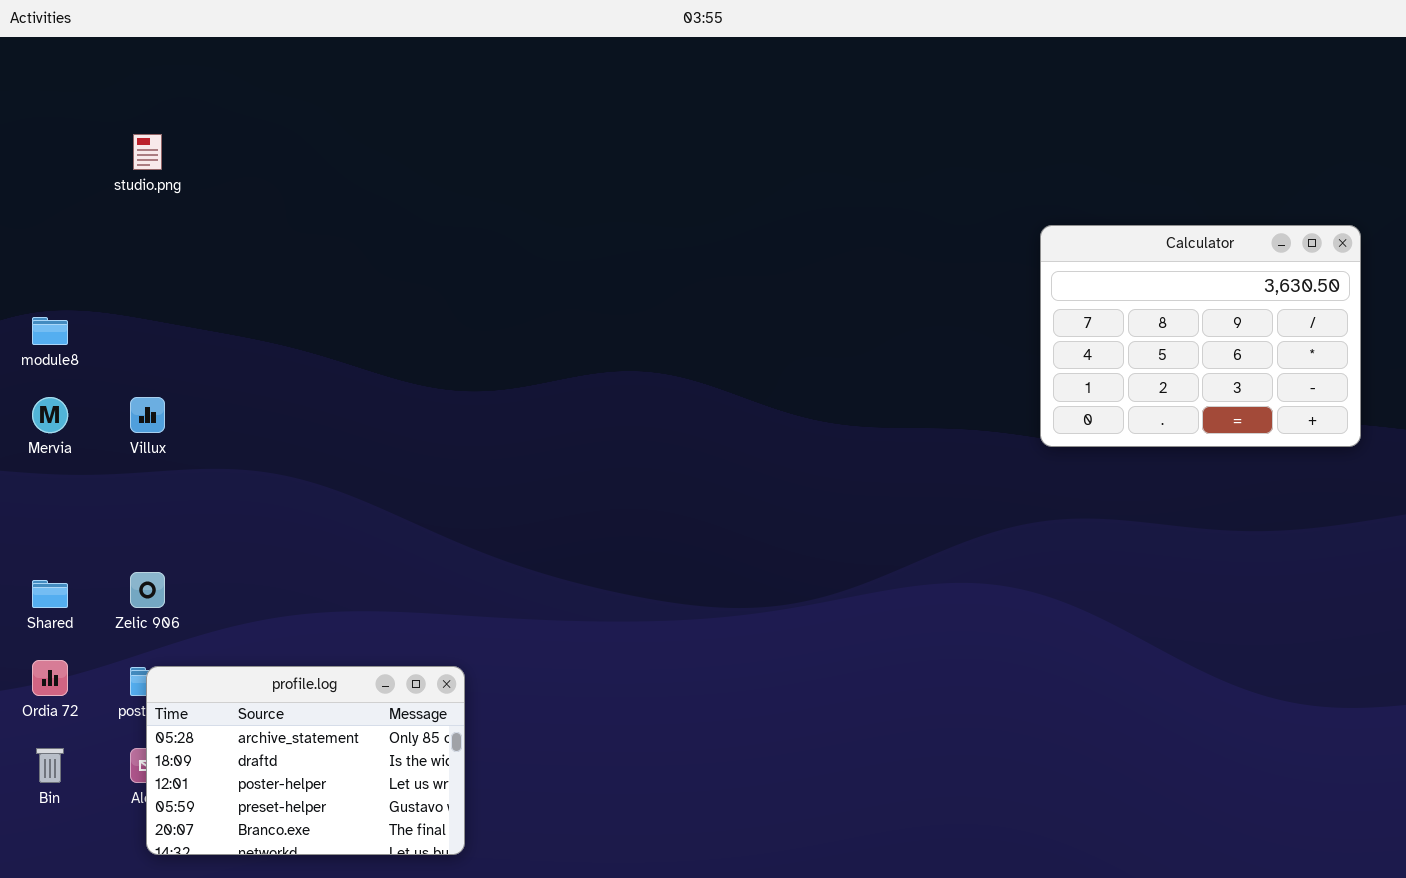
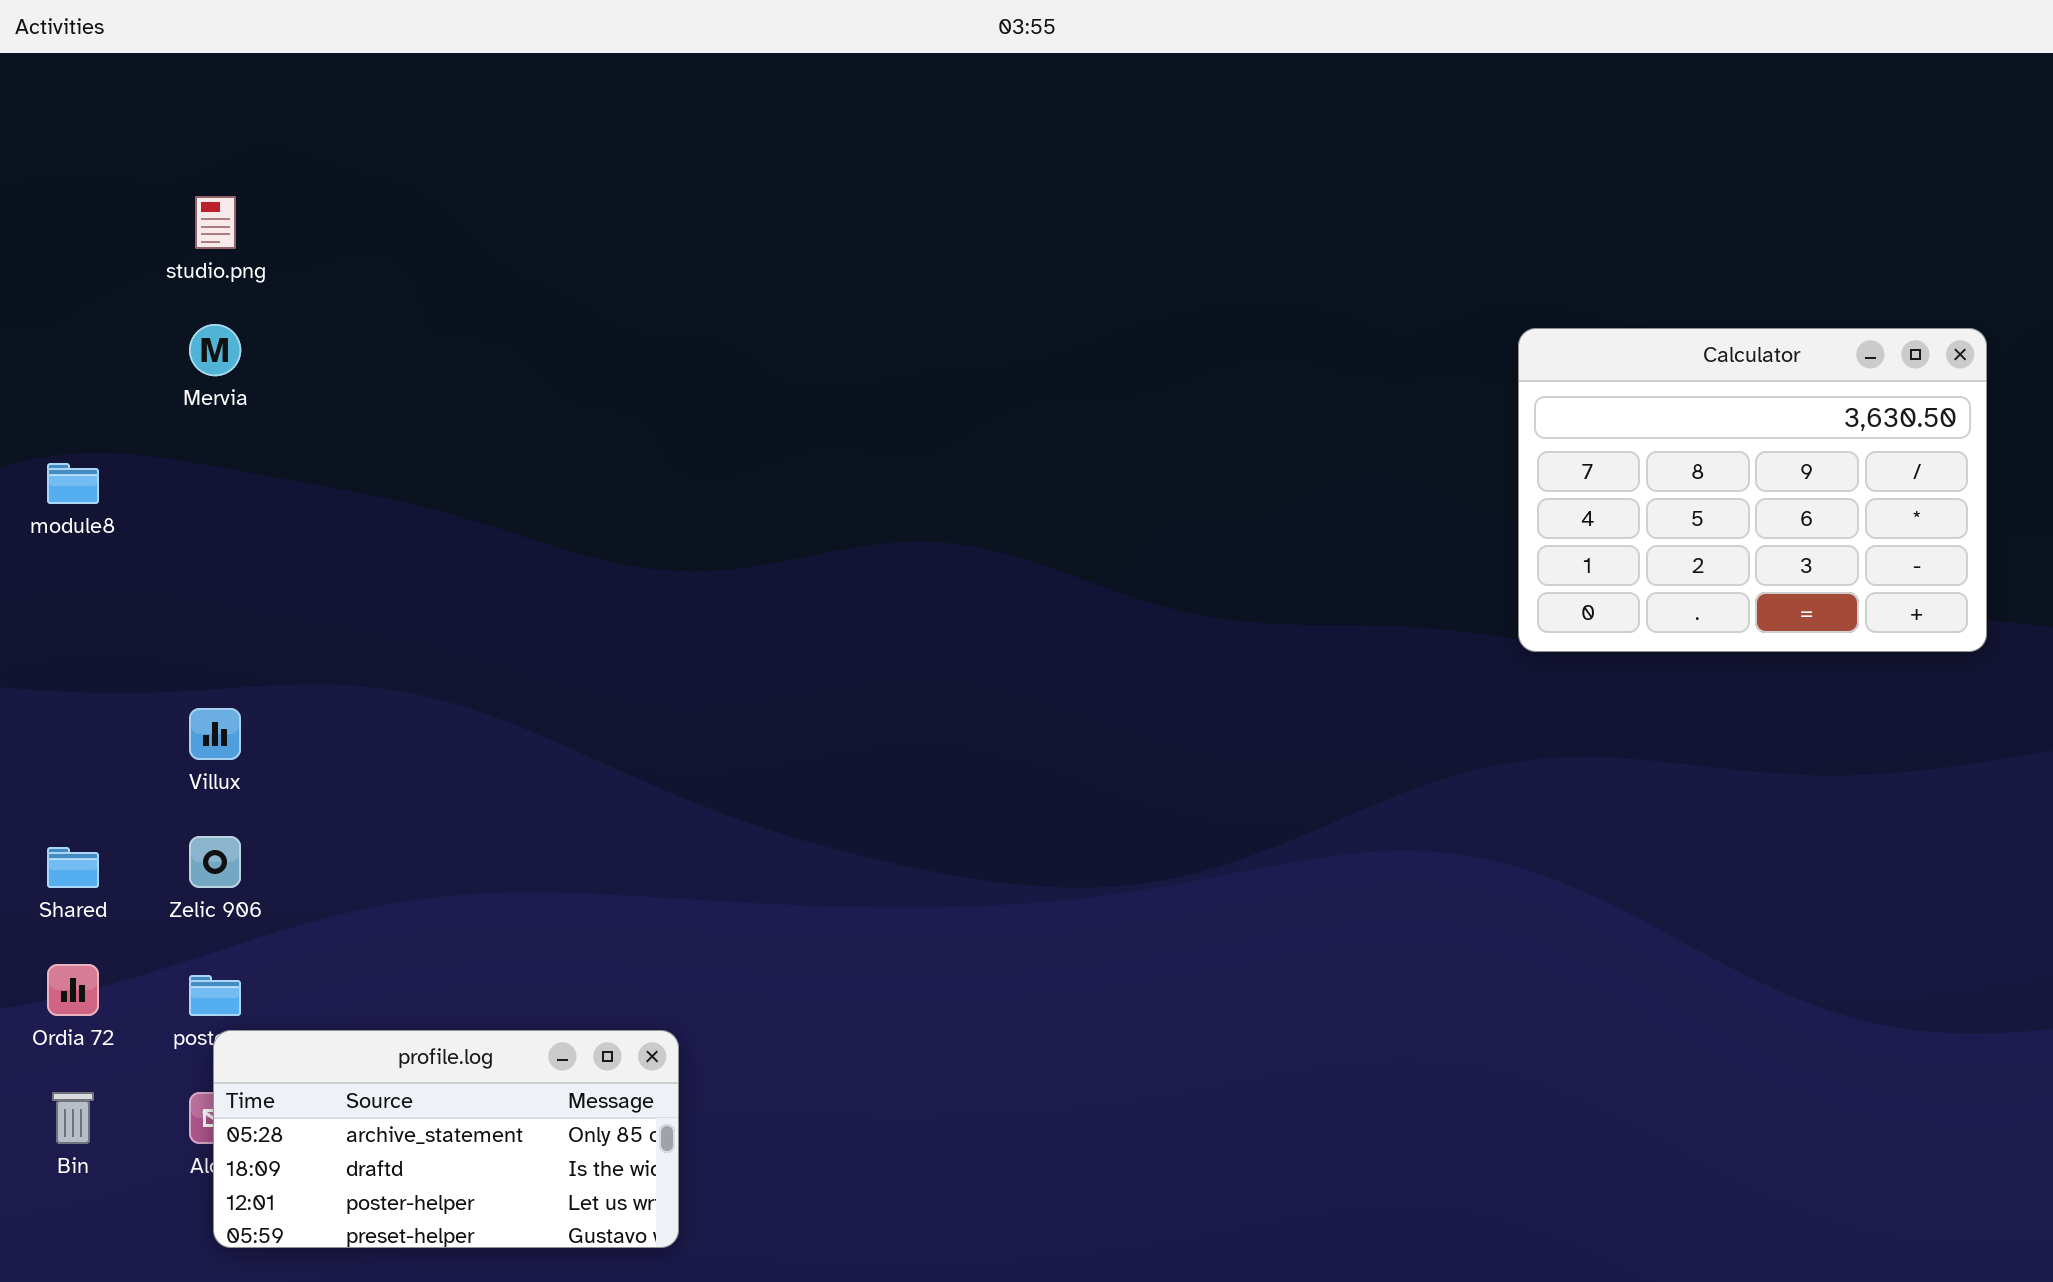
Mervia: [32,397,68,433] -> [189,324,241,376], moved
Villux: [130,397,165,433] -> [189,708,241,760], moved
profile.log: [146,666,465,855] -> [213,1030,679,1248], resized

